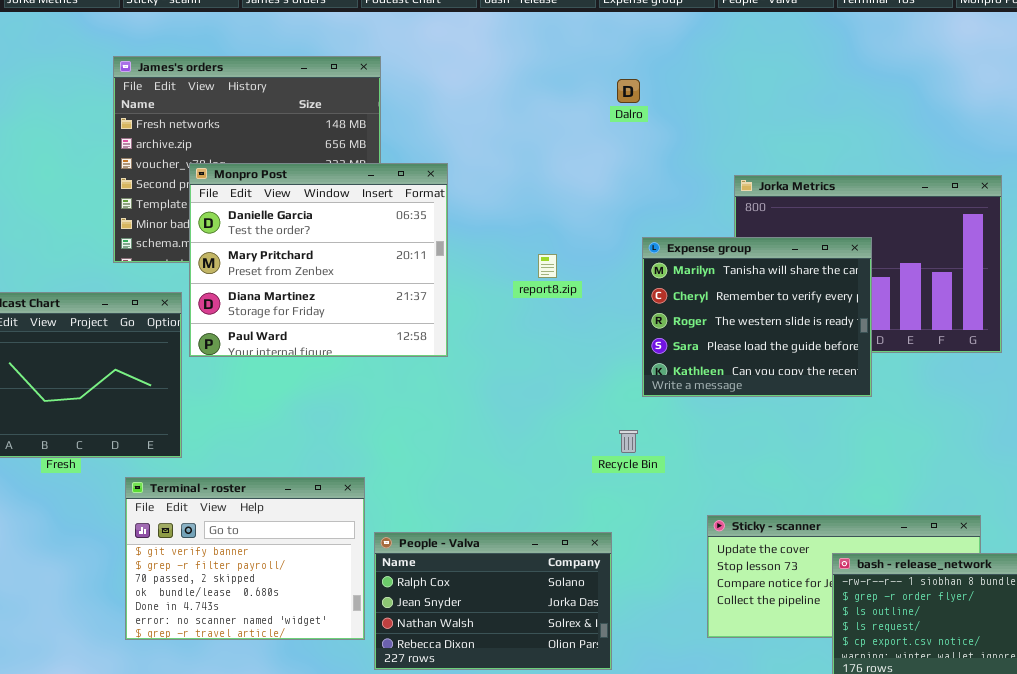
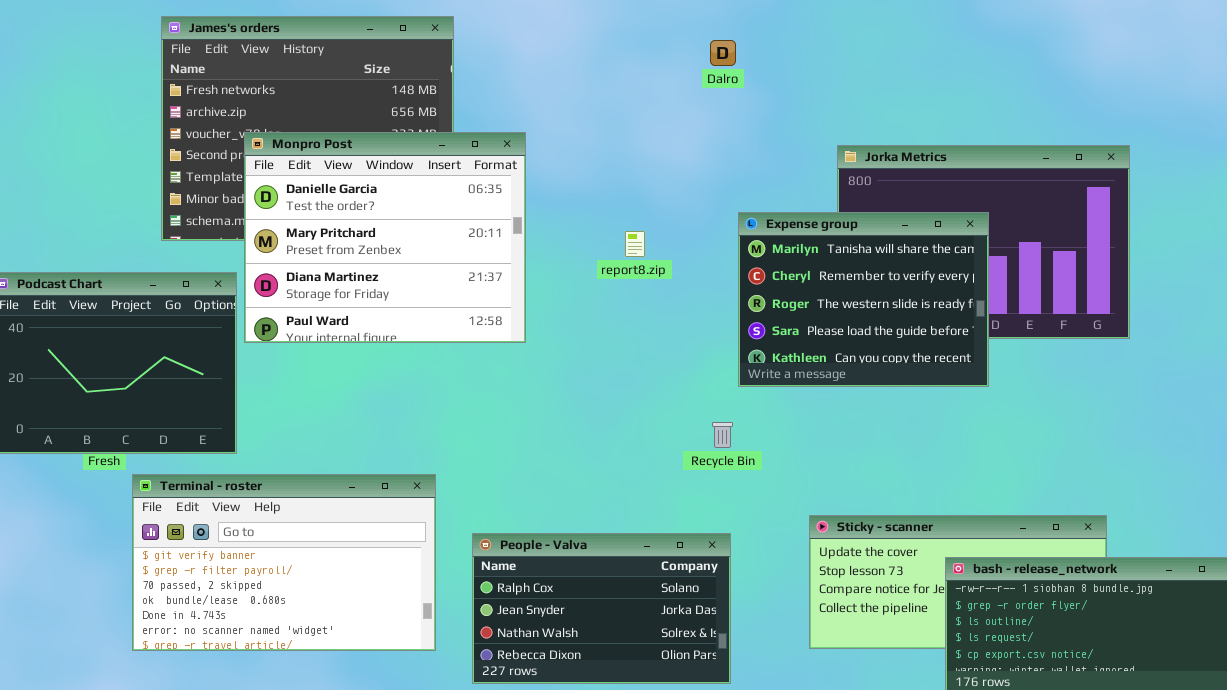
Terminal - roster: [125,477,365,640] -> [132,474,436,651], resized
People - Valva: [374,532,612,670] -> [472,533,731,684], moved

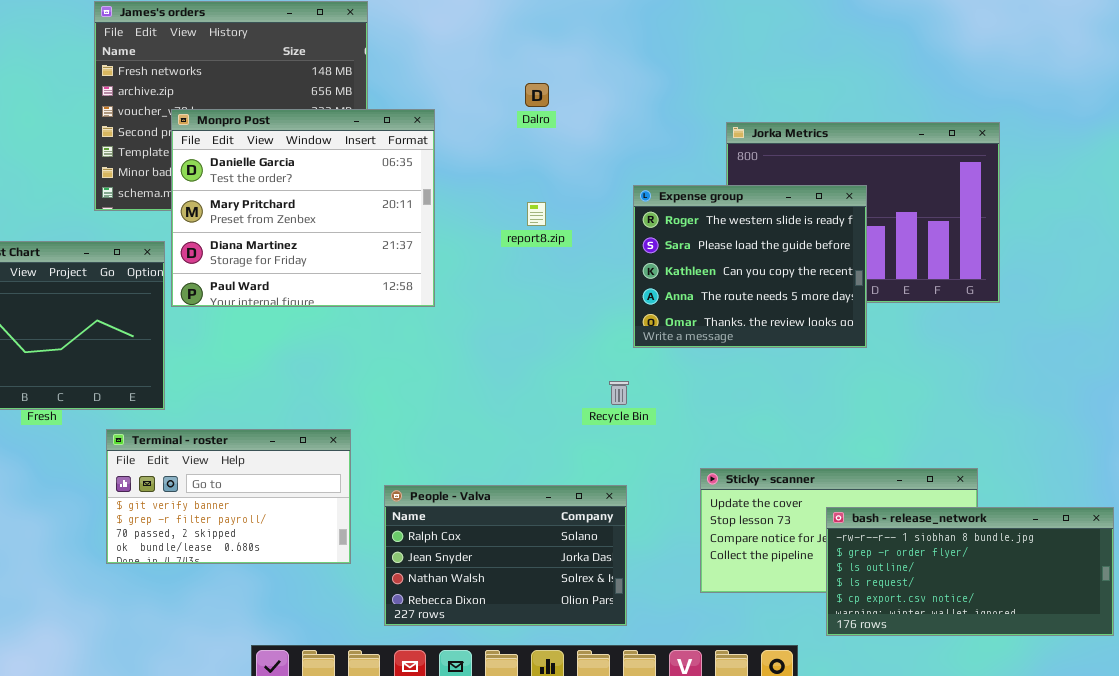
Dalro: [710,40,736,66] -> [525,83,549,107], moved
Expense group: [738,212,989,387] -> [633,185,867,348], scrolled down 2 rows
Terminal - roster: [132,474,436,651] -> [106,429,351,564], resized

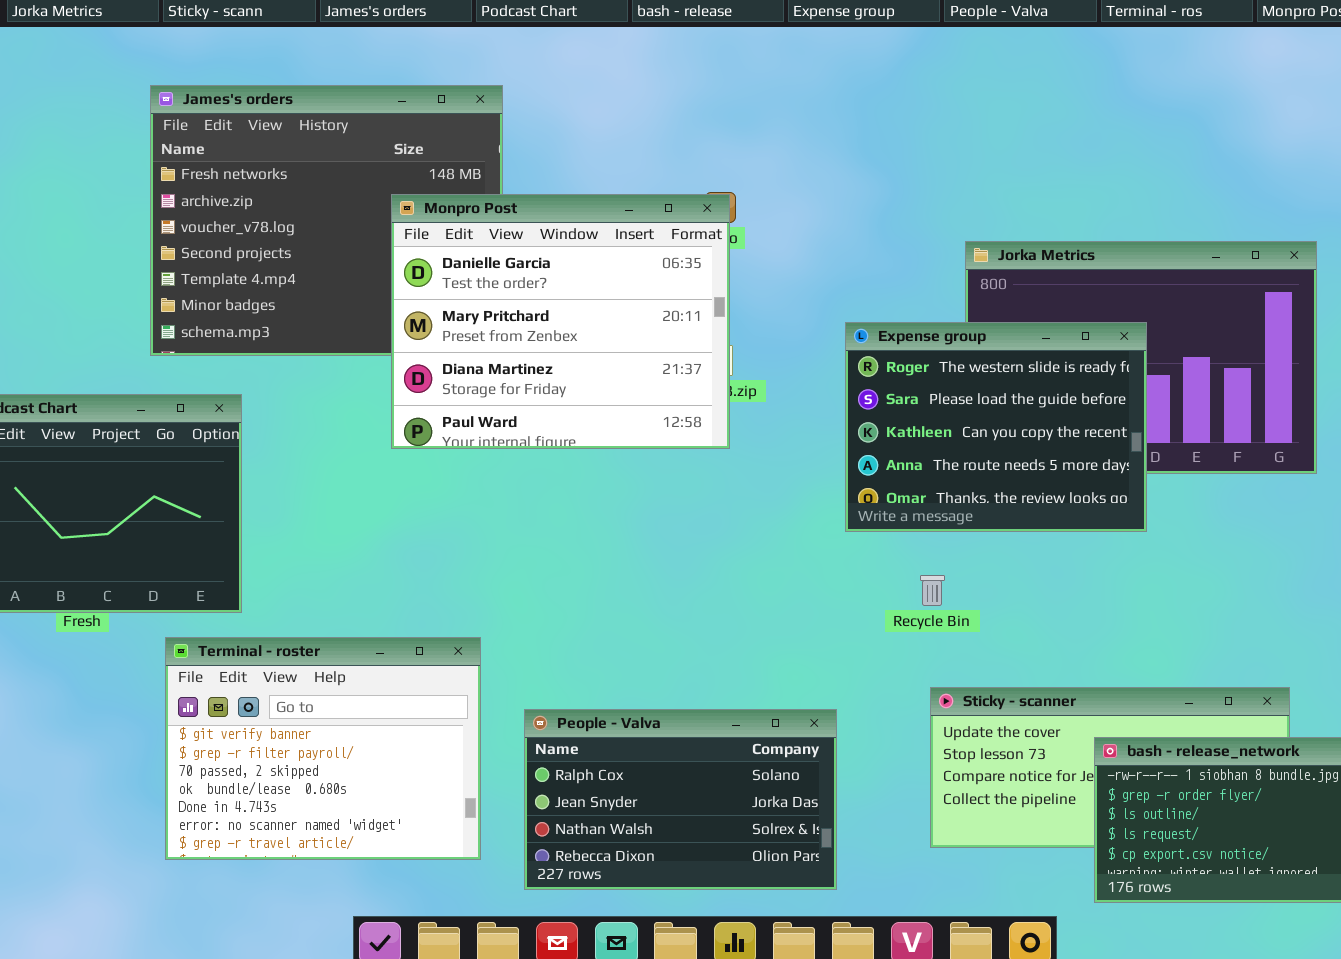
Monpro Post: [171,109,435,307] -> [391,194,730,449], moved
Recycle Bin: [609,381,629,405] -> [920,575,945,606], moved
Terminal - roster: [106,429,351,564] -> [165,637,481,860], resized

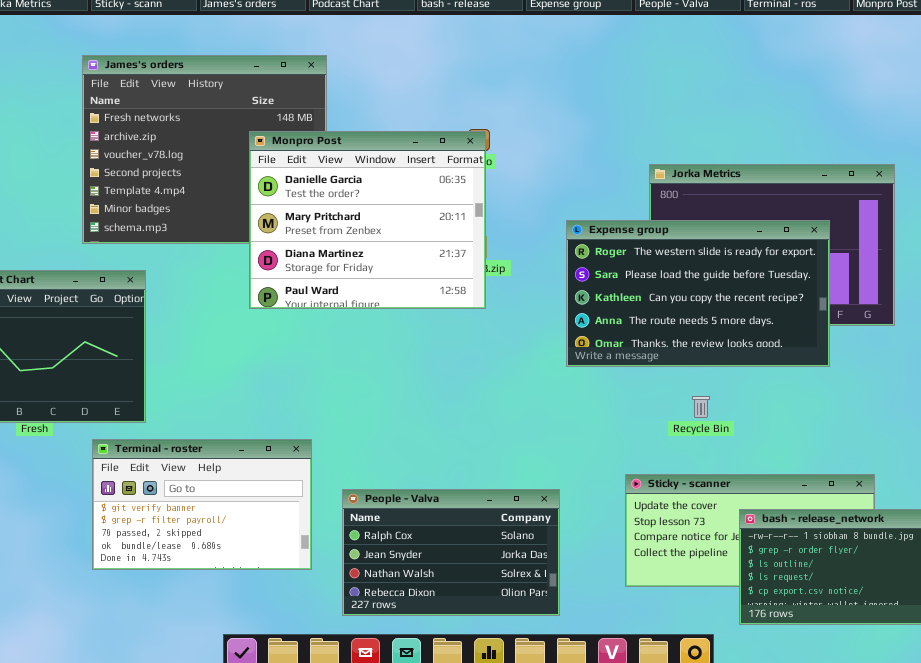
Expense group: [845,322,1147,532] -> [566,220,830,367], resized
Recycle Bin: [920,575,945,606] -> [692,396,710,418], moved
Terminal - roster: [165,637,481,860] -> [92,439,312,570], resized

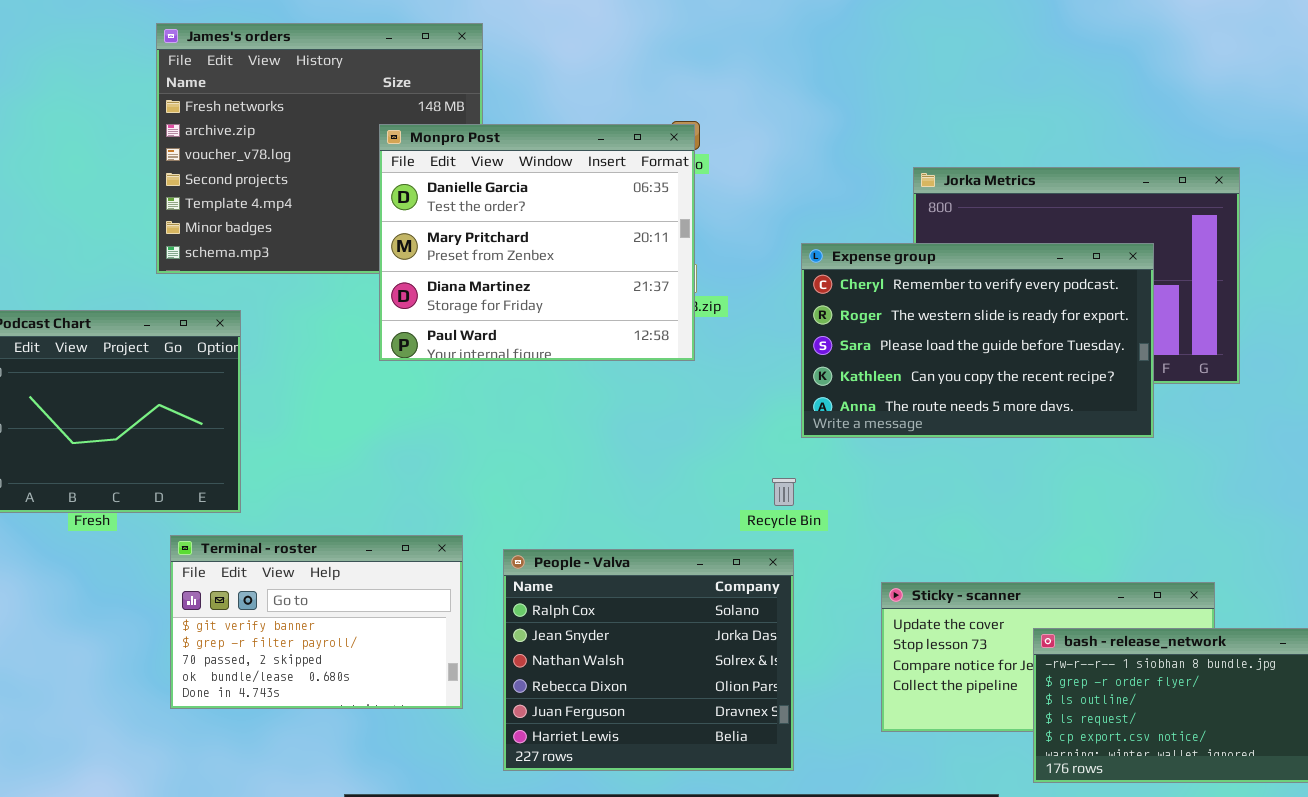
Expense group: [566,220,830,367] -> [801,243,1154,438], scrolled up 1 row
Recycle Bin: [692,396,710,418] -> [772,478,796,506], moved
People - Valva: [342,489,560,616] -> [503,549,794,771], resized

